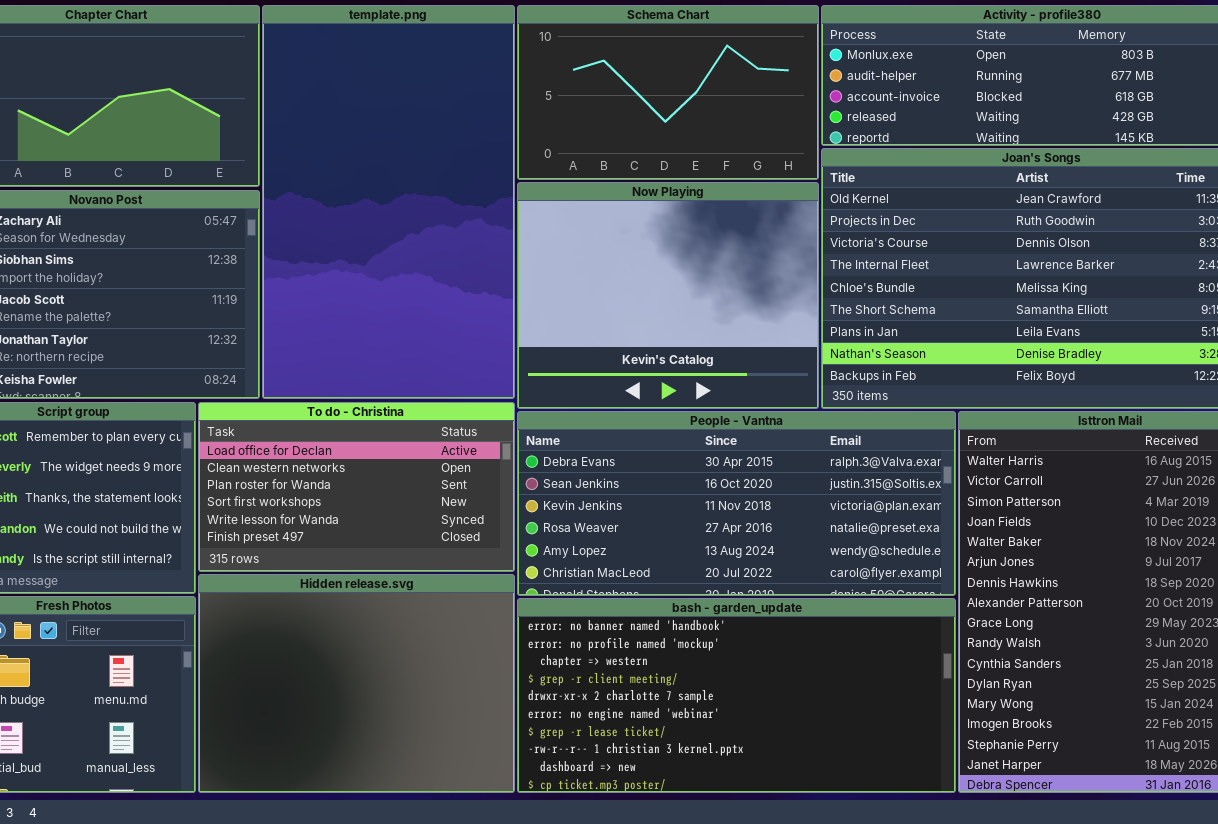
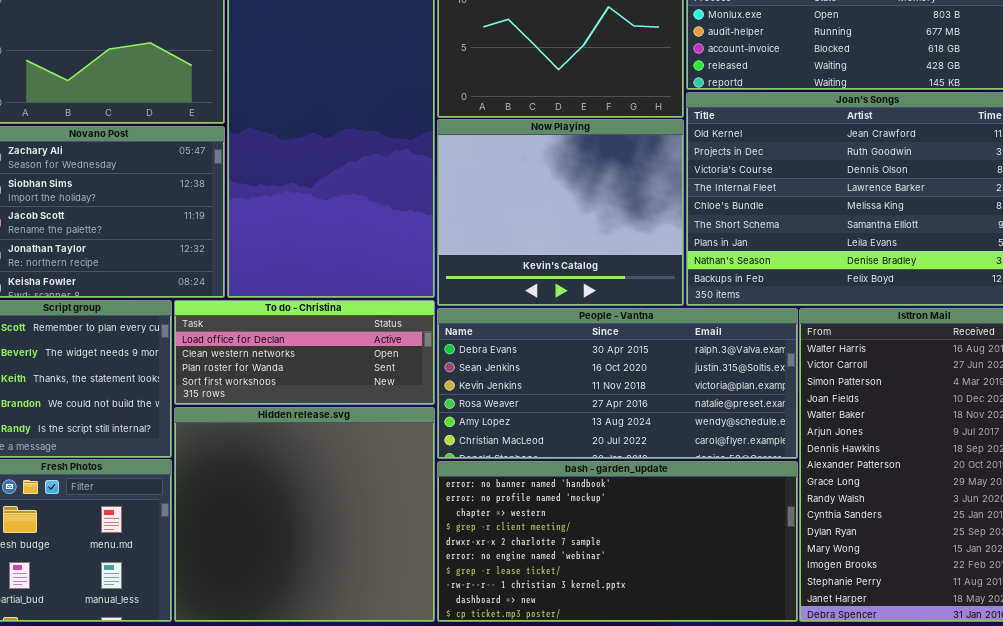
To do - Christina: [198,402,515,572] -> [174,300,435,405], resized
Hidden release.svg: [198,574,515,793] -> [174,407,435,622], resized

